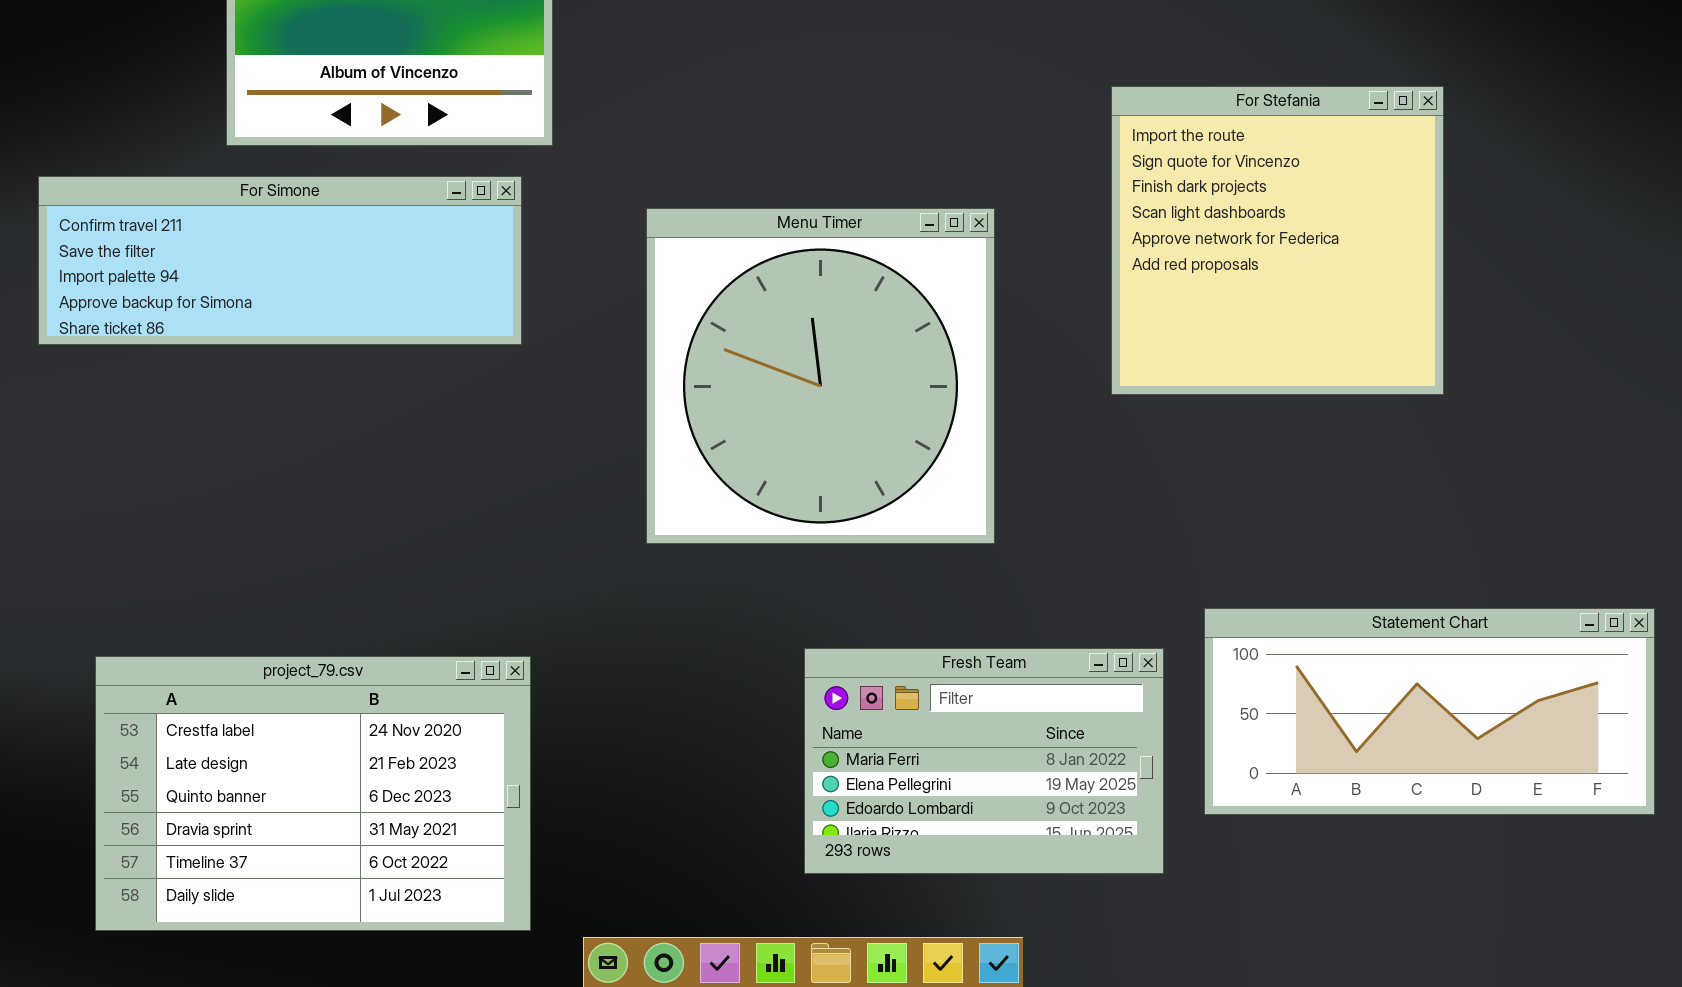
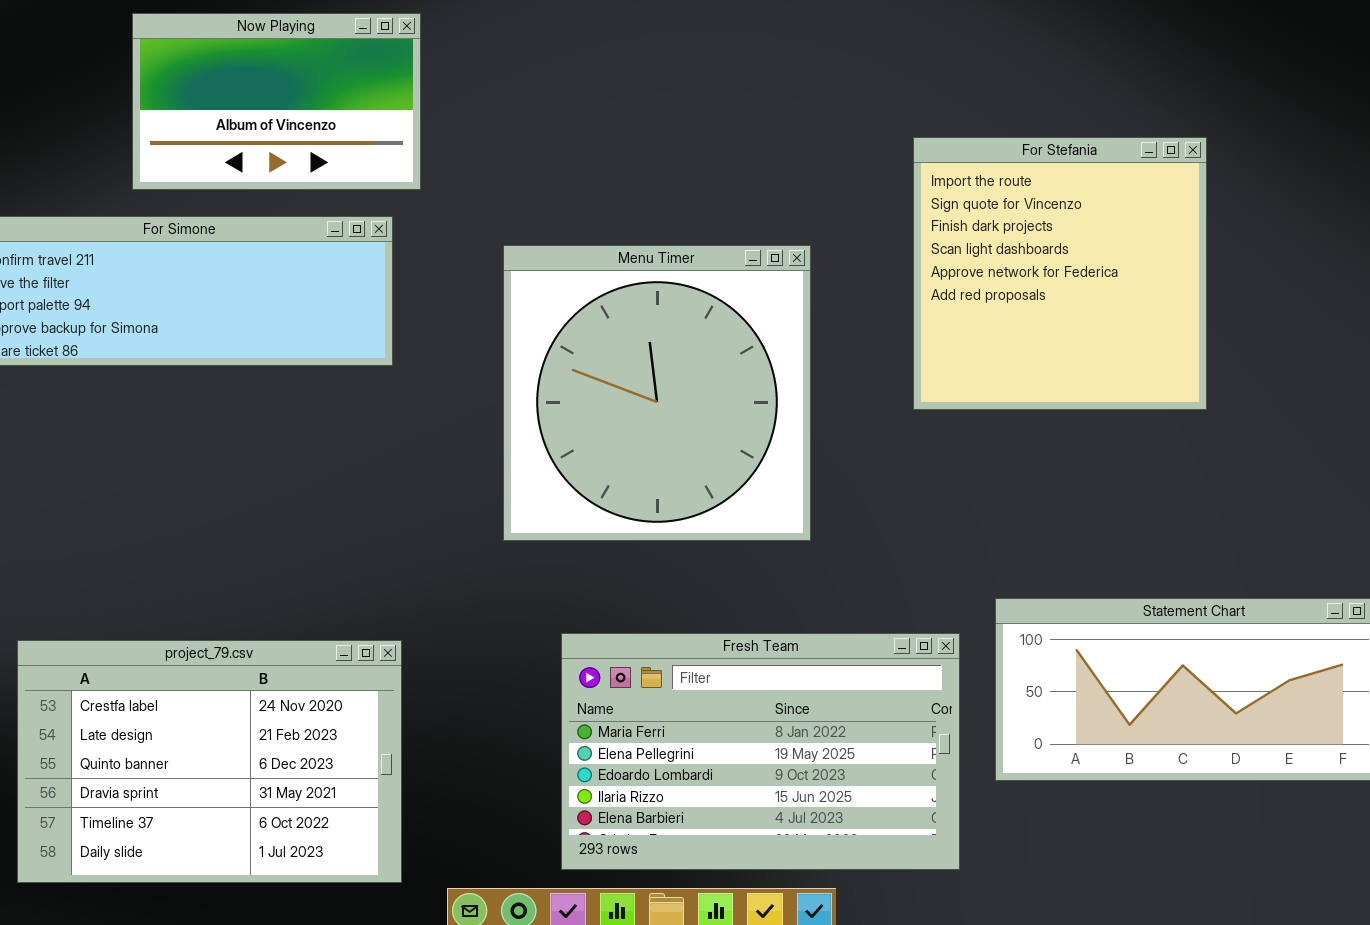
Fresh Team: [804,648,1164,874] -> [561,633,960,870], resized

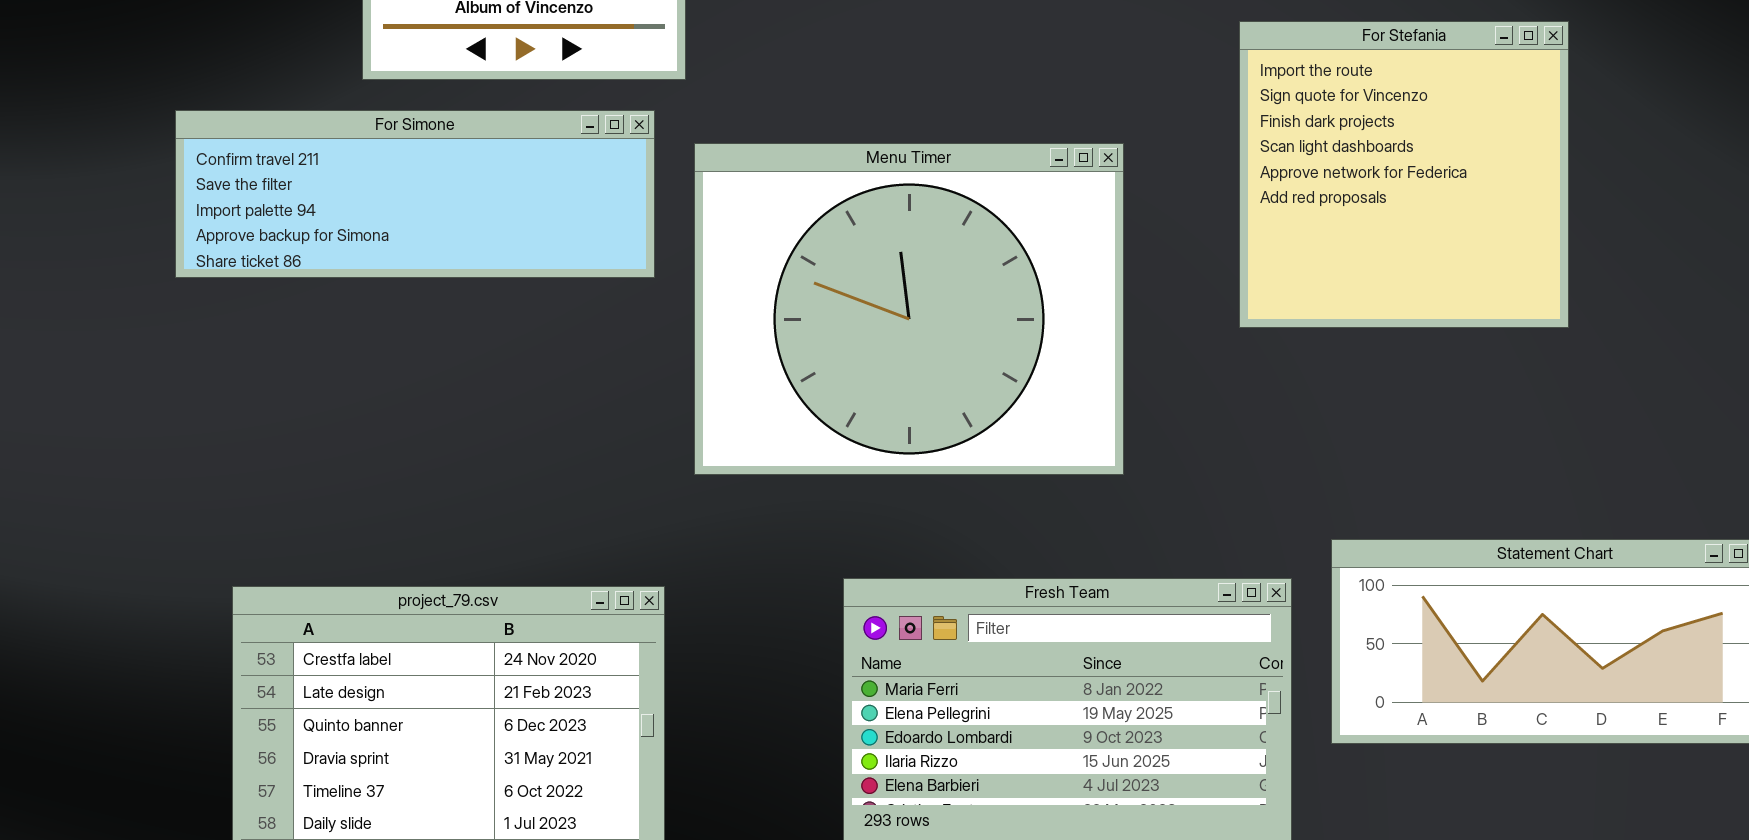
Menu Timer: [503,245,811,541] -> [694,143,1124,475], resized

